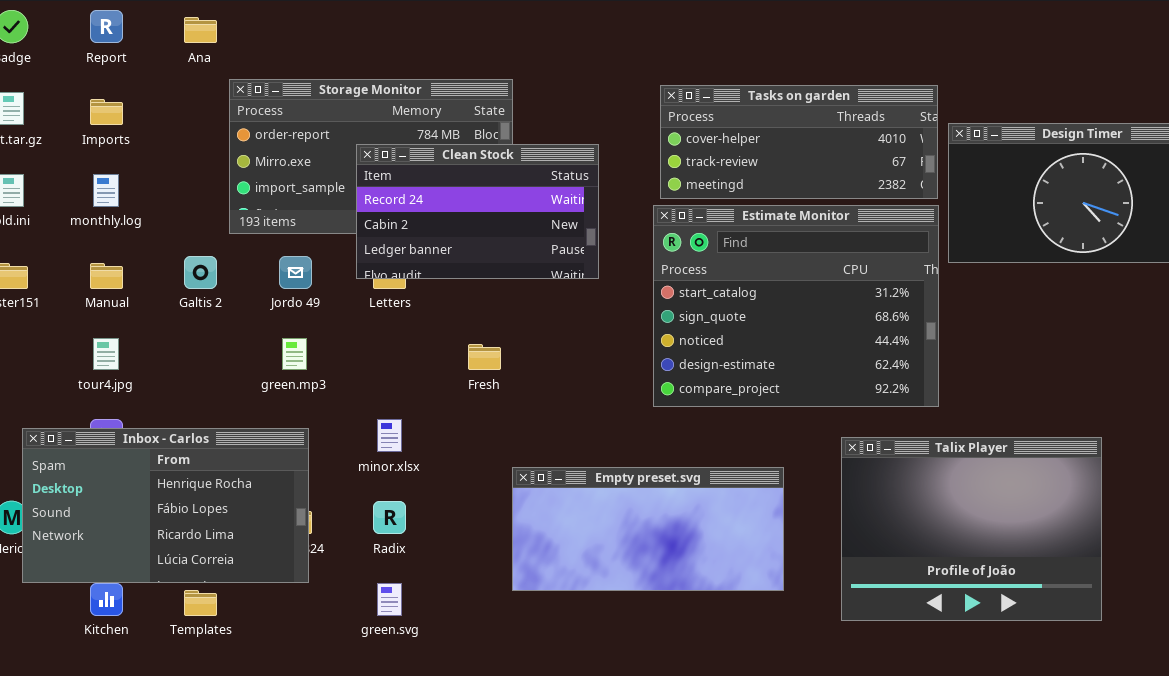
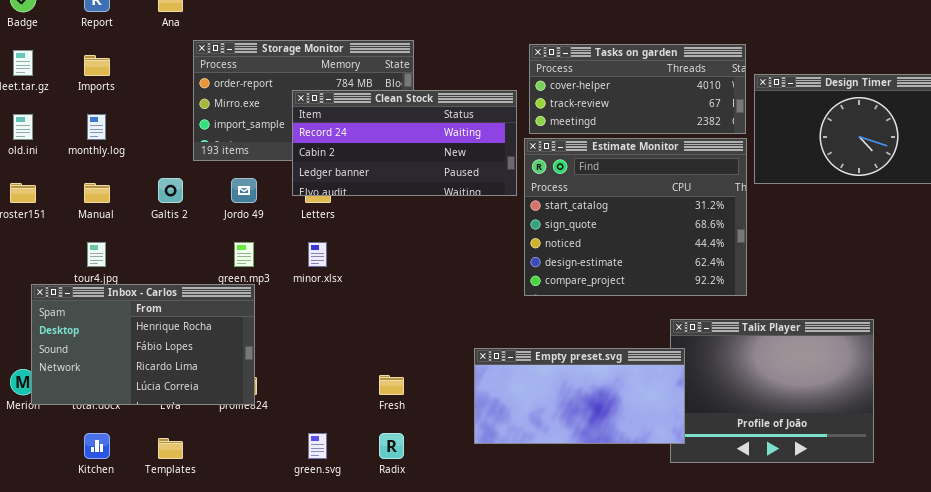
Clean Stock: [356,144,599,279] -> [292,90,517,196], resized
Fresh: [468,344,501,370] -> [379,375,404,395], moved
minor.xlsx: [377,419,402,452] -> [308,242,327,267], moved
Inbox - Carlos: [22,428,309,583] -> [31,284,255,405], moved
Empty preset.svg: [512,467,784,591] -> [474,348,685,444], moved
Radix: [373,501,406,534] -> [379,433,404,459], moved

